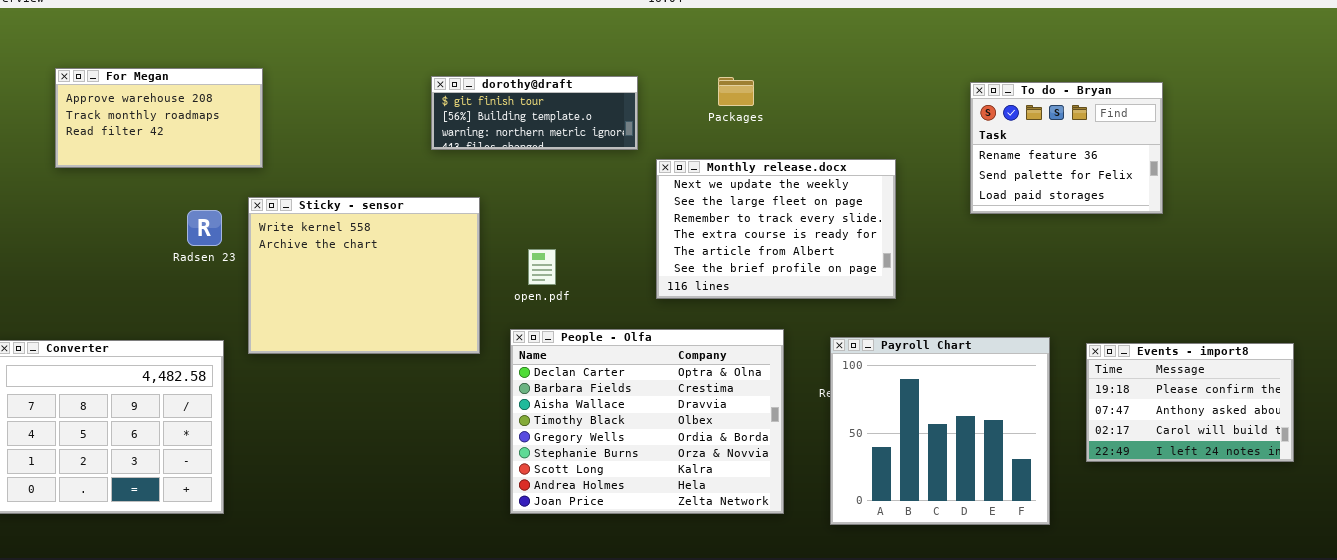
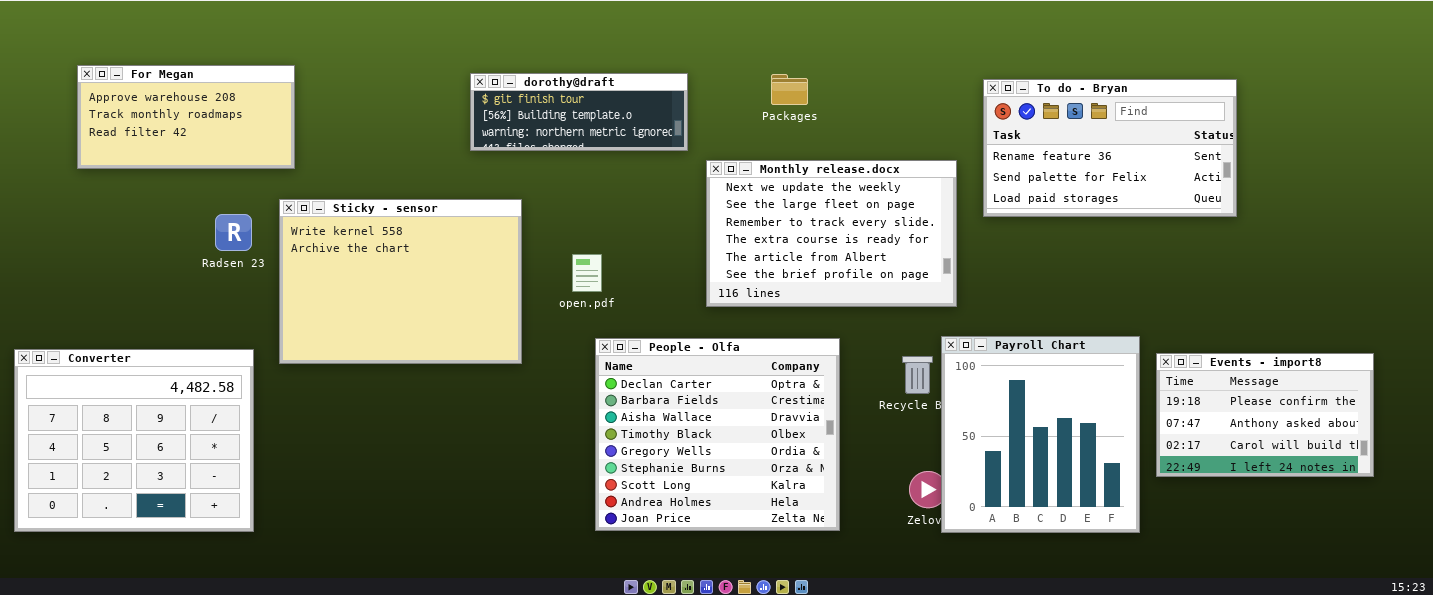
To do - Bryan: [970,82,1163,214] -> [983,79,1237,217], resized
People - Olfa: [510,329,784,514] -> [595,338,840,531], resized
Payroll Chart: [830,337,1050,525] -> [941,336,1140,533], moved, resized

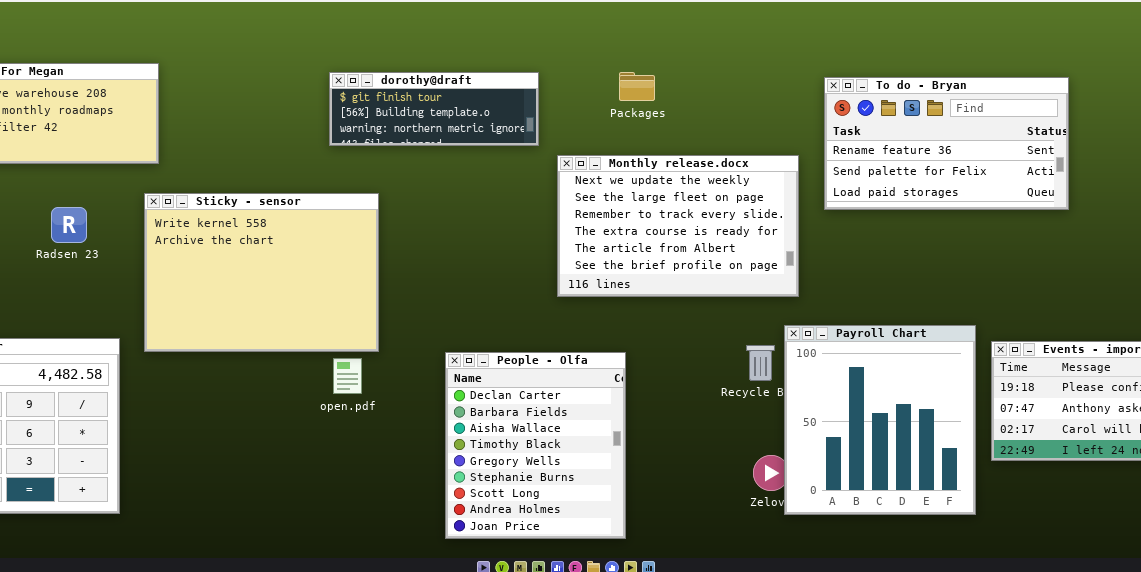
Radsen 23: [215,214,252,251] -> [51,207,87,243], moved
open.pdf: [572,254,602,292] -> [333,358,362,394], moved
People - Olfa: [595,338,840,531] -> [445,352,626,539], moved, resized

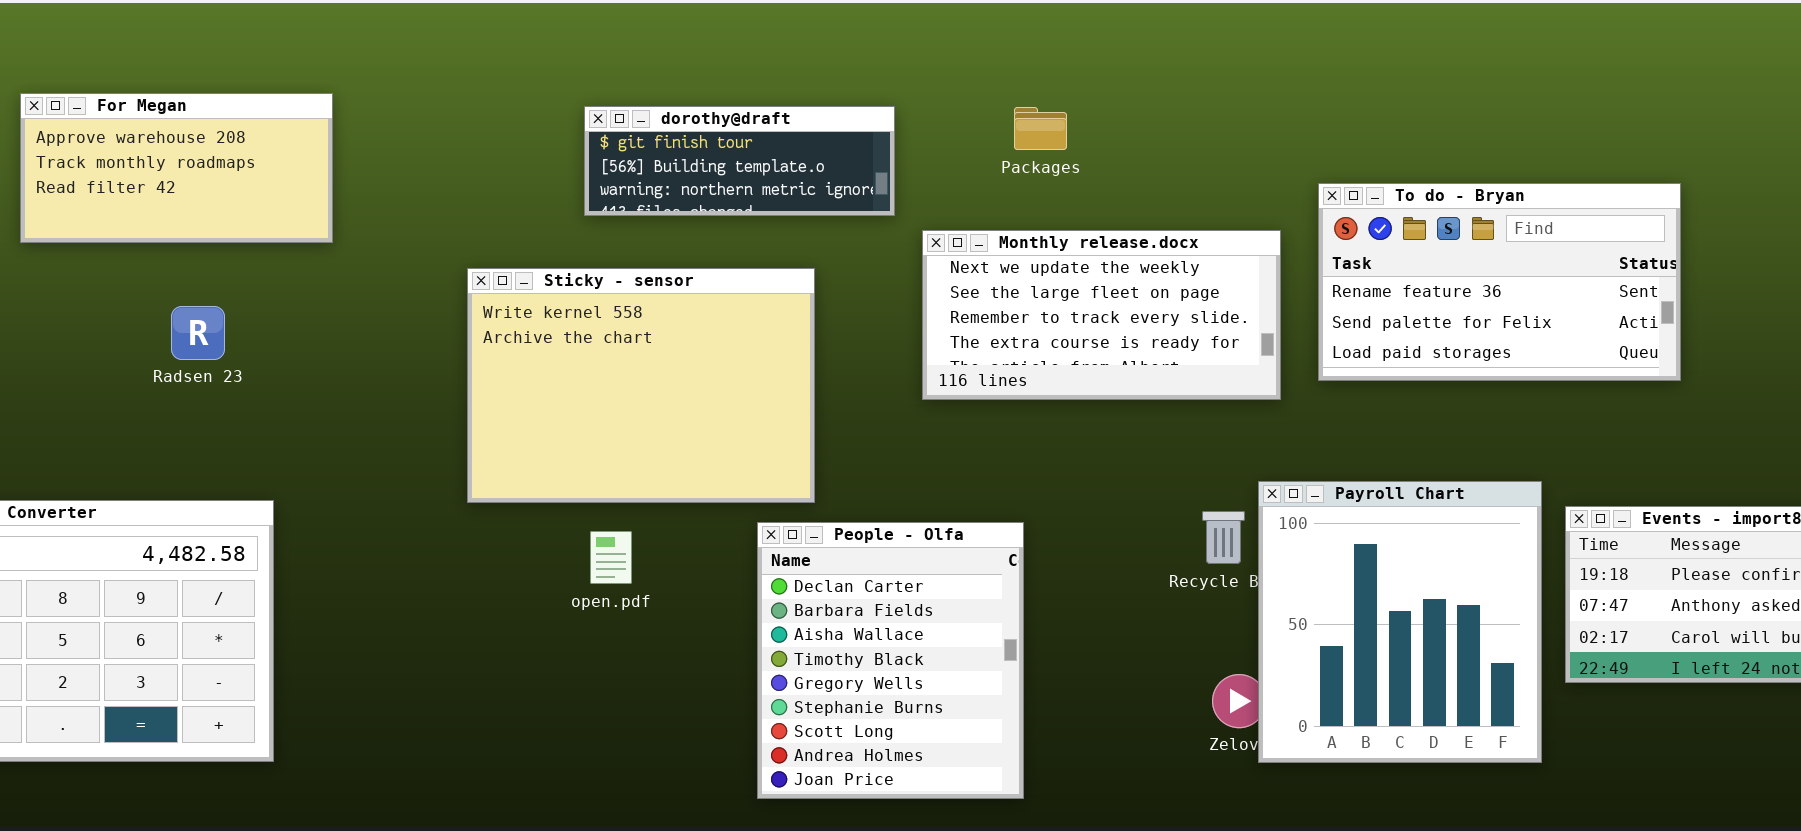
To do - Bryan: [824,77,1069,210] -> [1318,183,1681,381], moved
Monthly release.docx: [557,155,799,297] -> [922,230,1281,400], resized
Sticky - sensor: [144,193,379,352] -> [467,268,815,503], moved

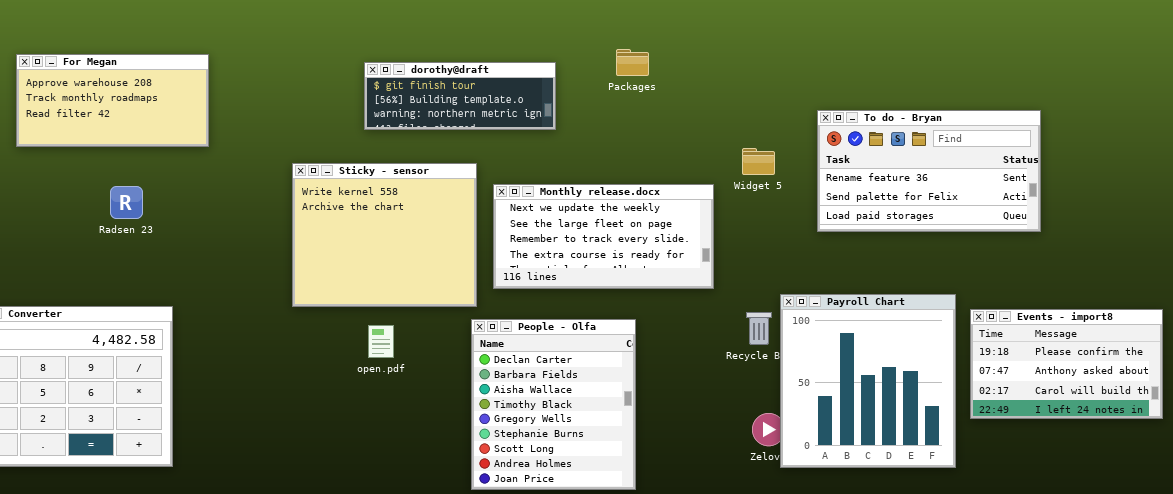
Packages: [1014,107,1067,150] -> [616,49,649,76], moved
Monthly release.docx: [922,230,1281,400] -> [493,184,714,289], moved
Sticky - sensor: [467,268,815,503] -> [292,163,477,307], resized

